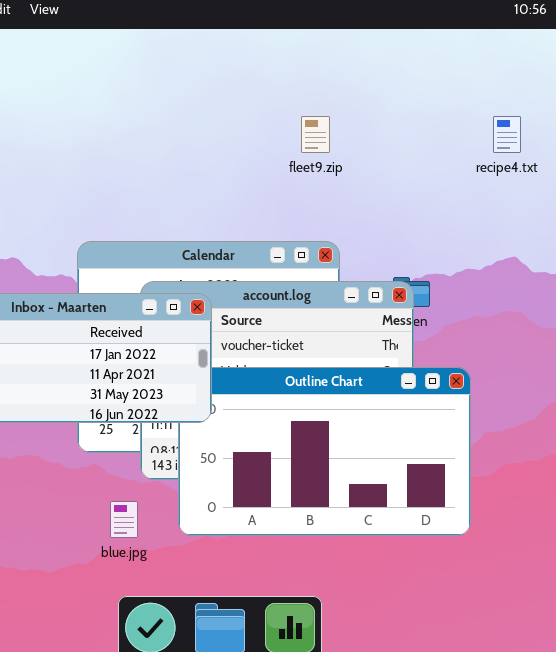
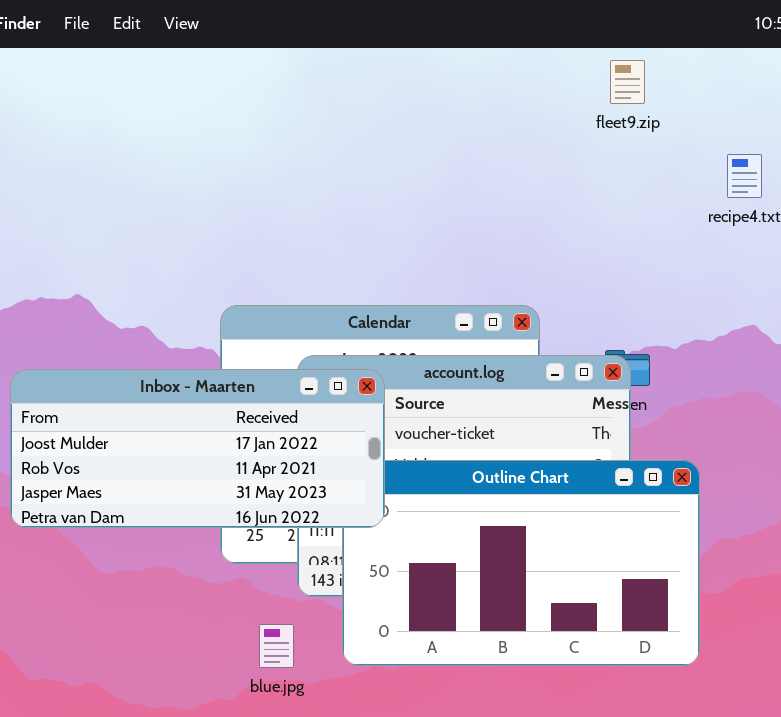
fleet9.zip: [301,116,330,153] -> [610,60,645,104], moved

